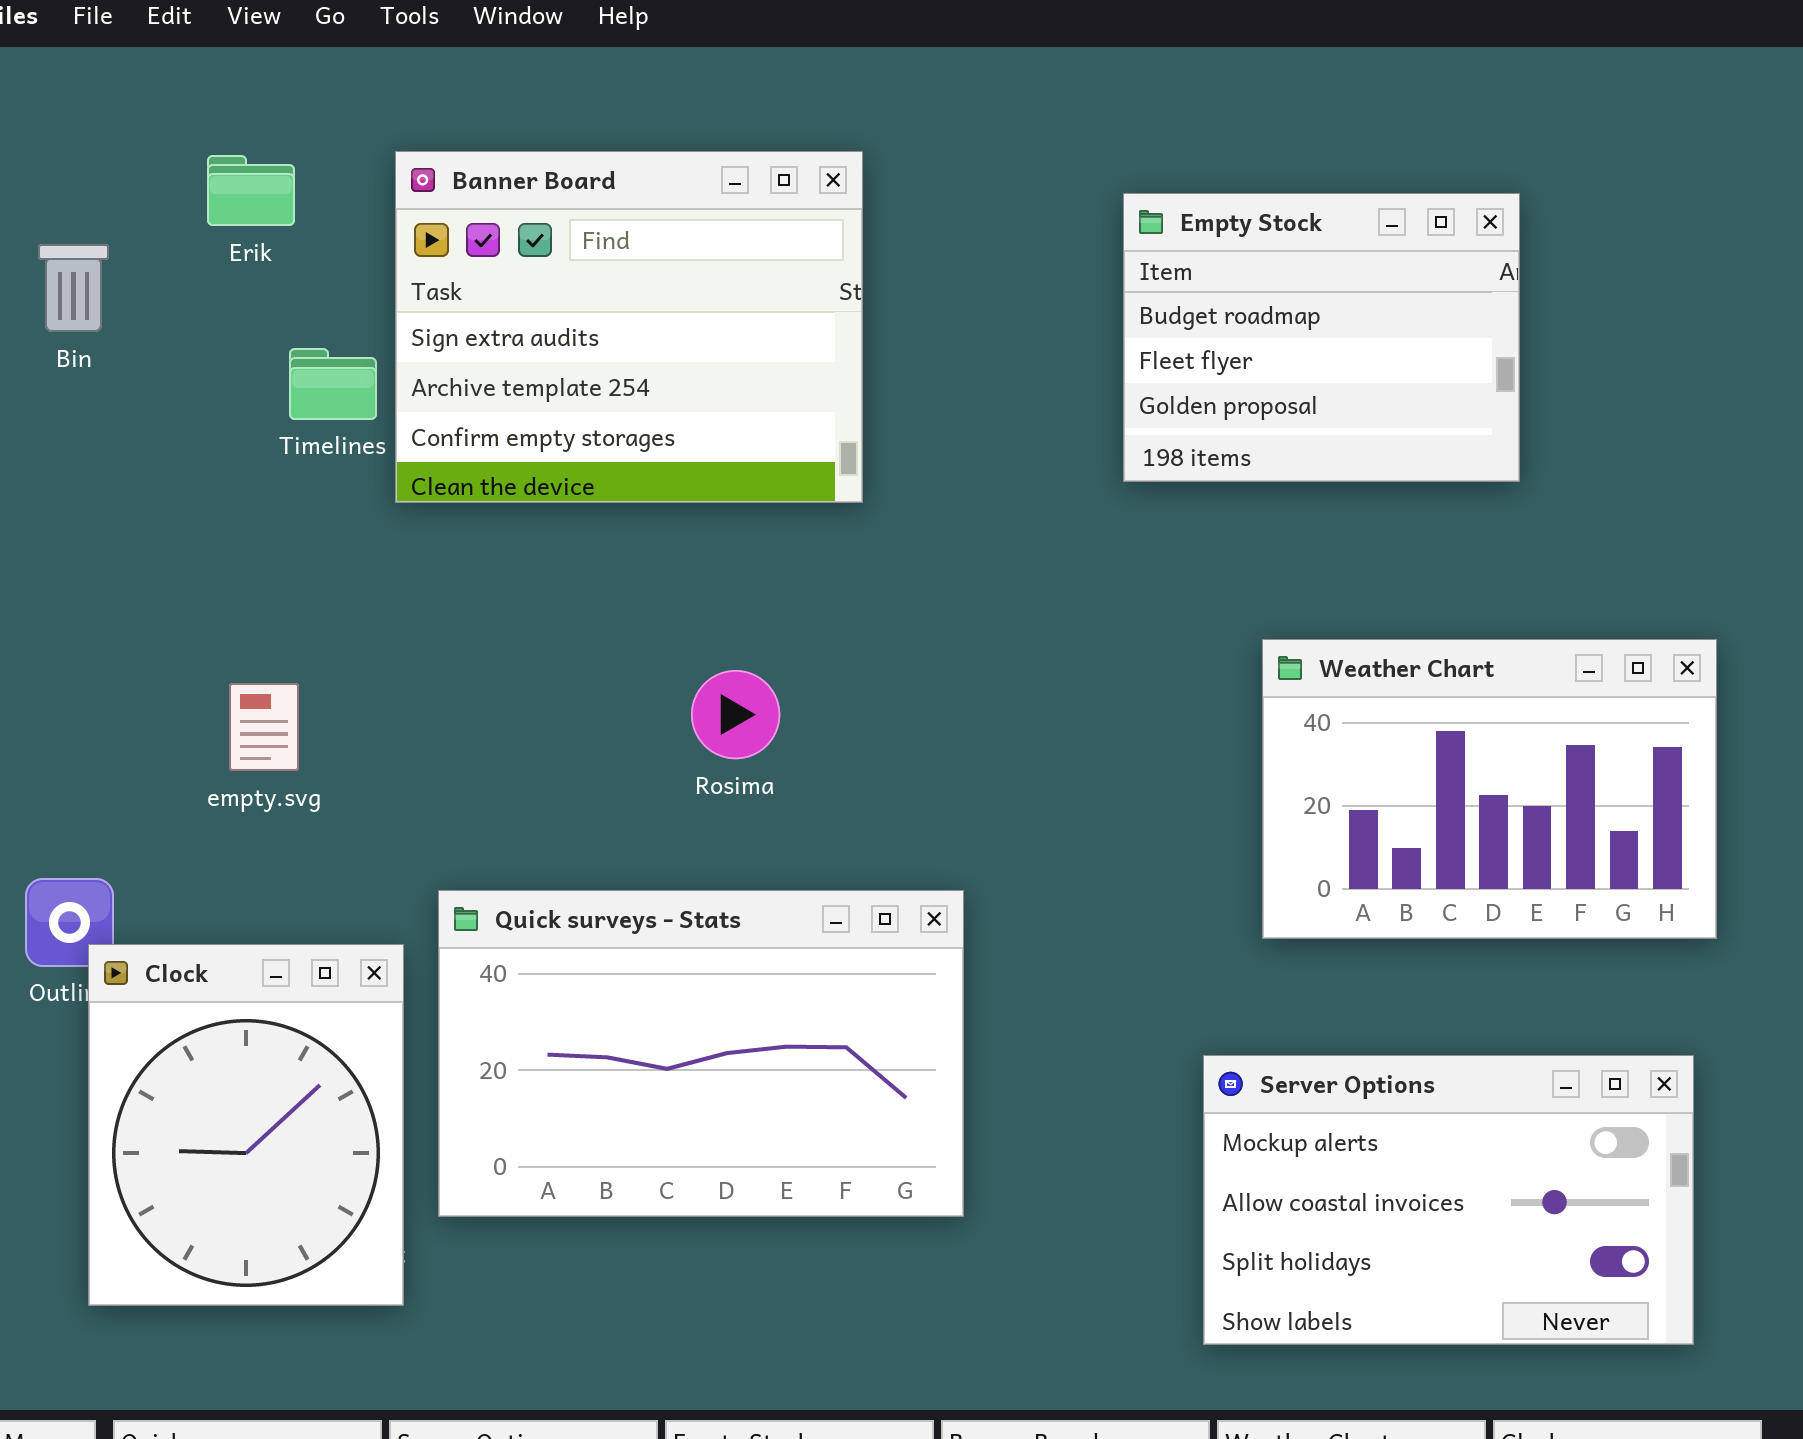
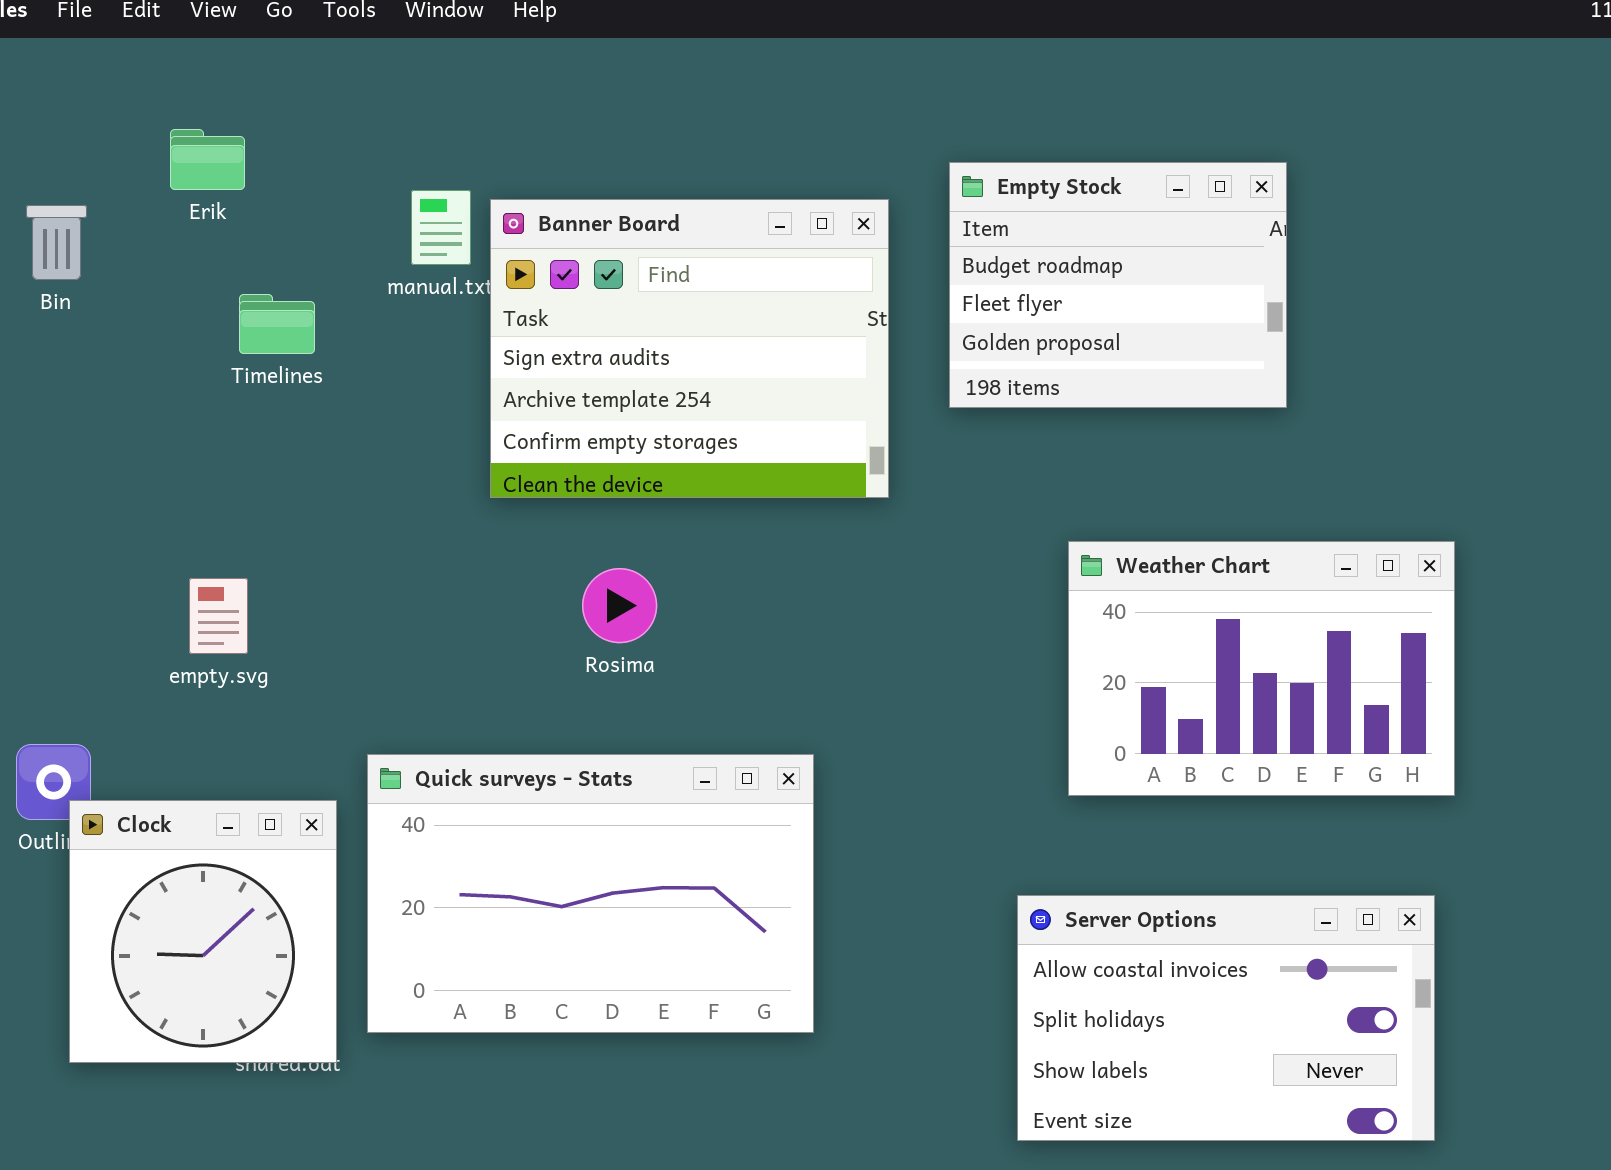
Banner Board: [395,151,863,503] -> [490,199,889,498], moved
Clock: [88,944,404,1306] -> [69,800,337,1063], resized
Server Options: [1203,1055,1694,1345] -> [1017,895,1435,1141], scrolled down 1 row

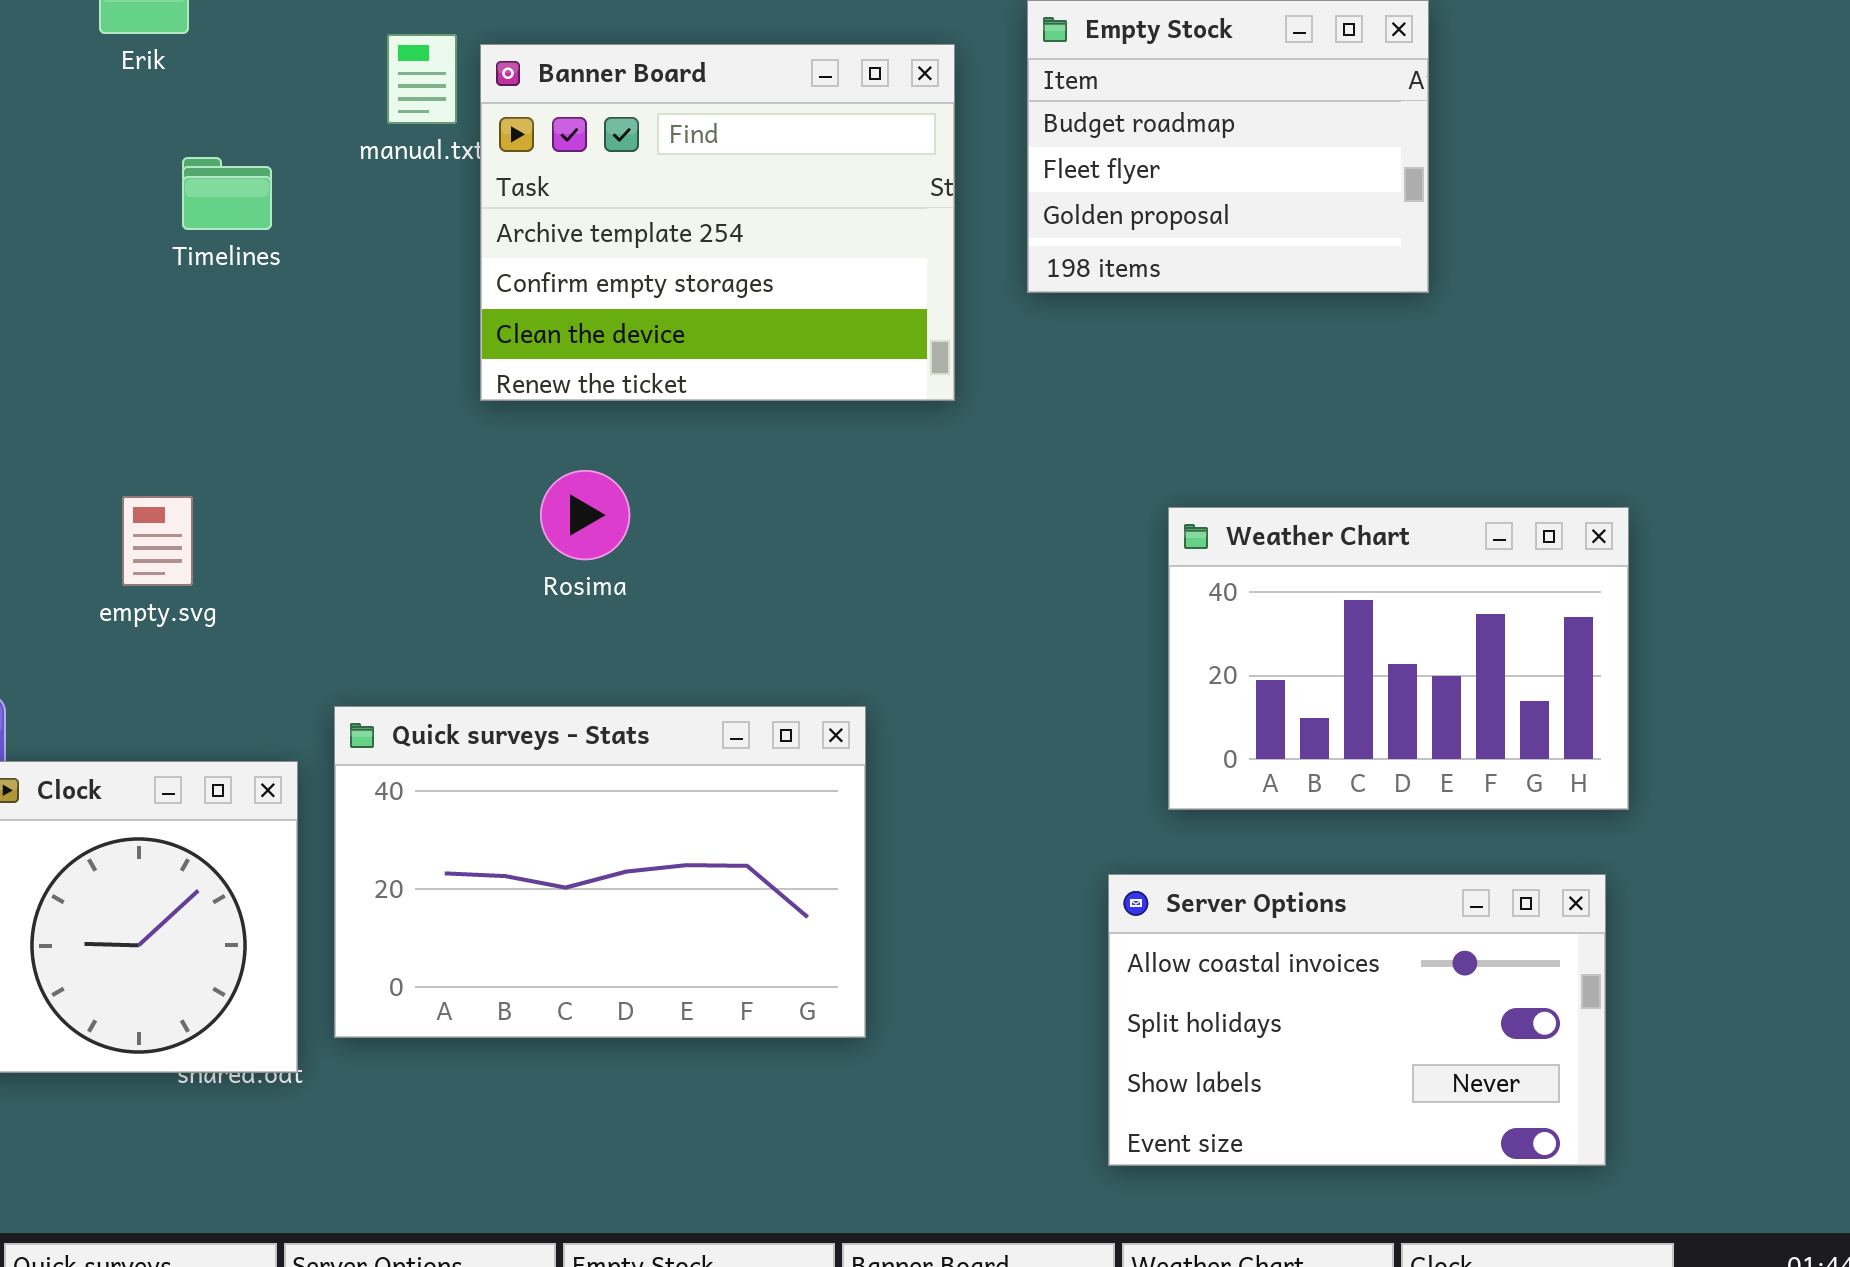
Banner Board: [490,199,889,498] -> [480,44,955,401], scrolled down 1 row
Weather Chart: [1068,541,1455,796] -> [1168,507,1629,810], moved
Rosima: [582,568,657,643] -> [540,470,630,560], moved

